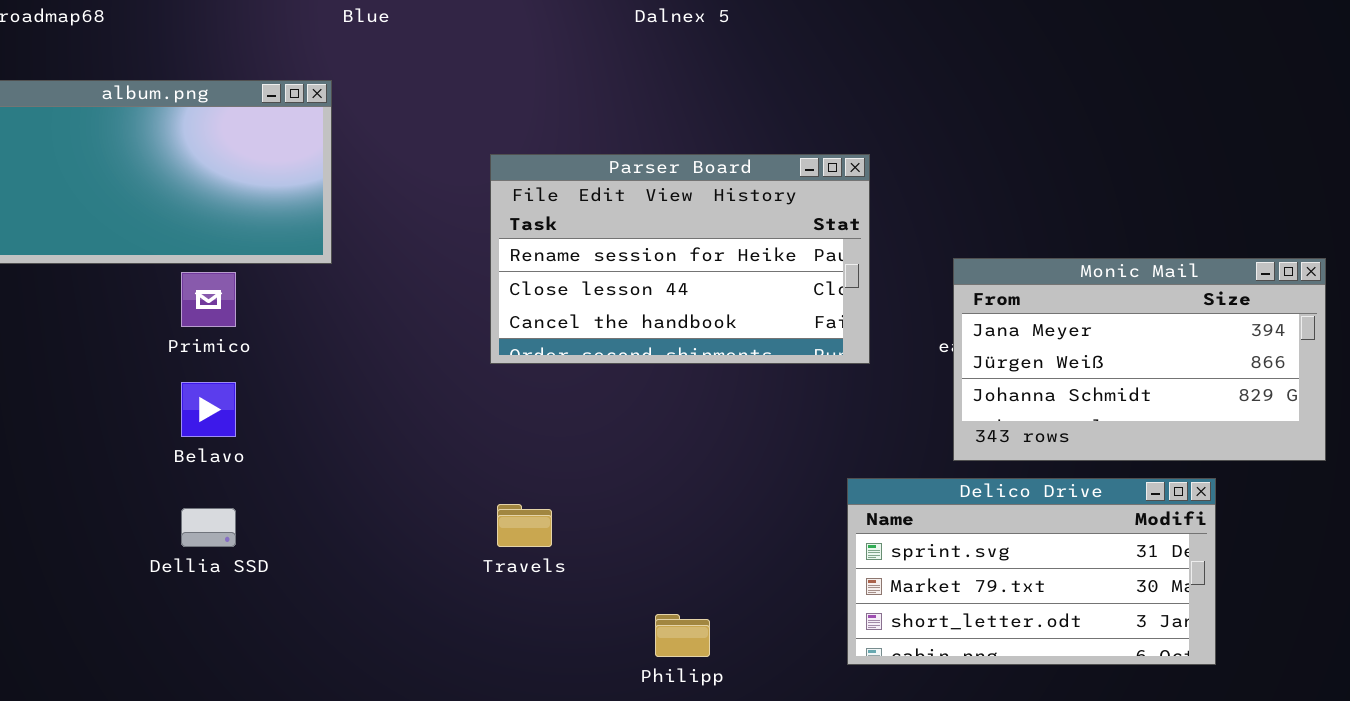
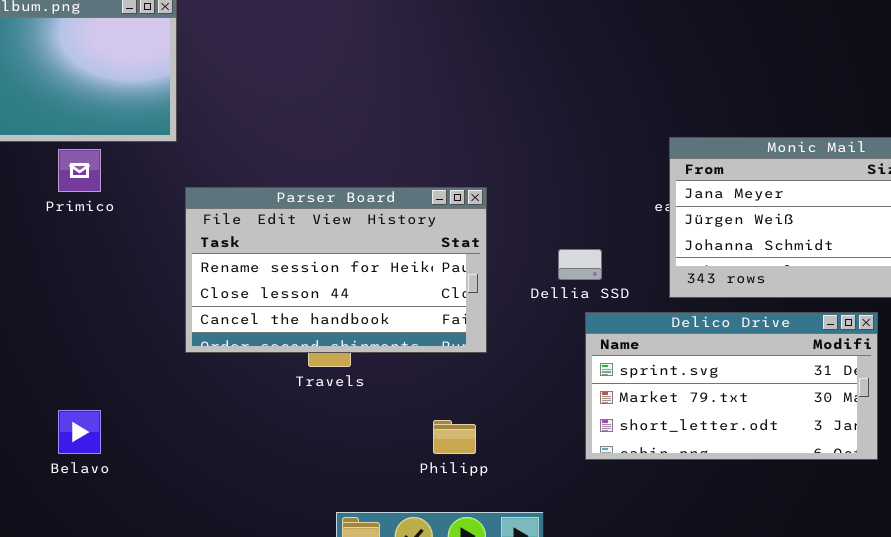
Parser Board: [490,154,870,364] -> [185,187,487,353], moved
Belavo: [181,382,236,437] -> [58,410,101,454], moved
Dellia SSD: [181,508,236,547] -> [558,249,602,280], moved

